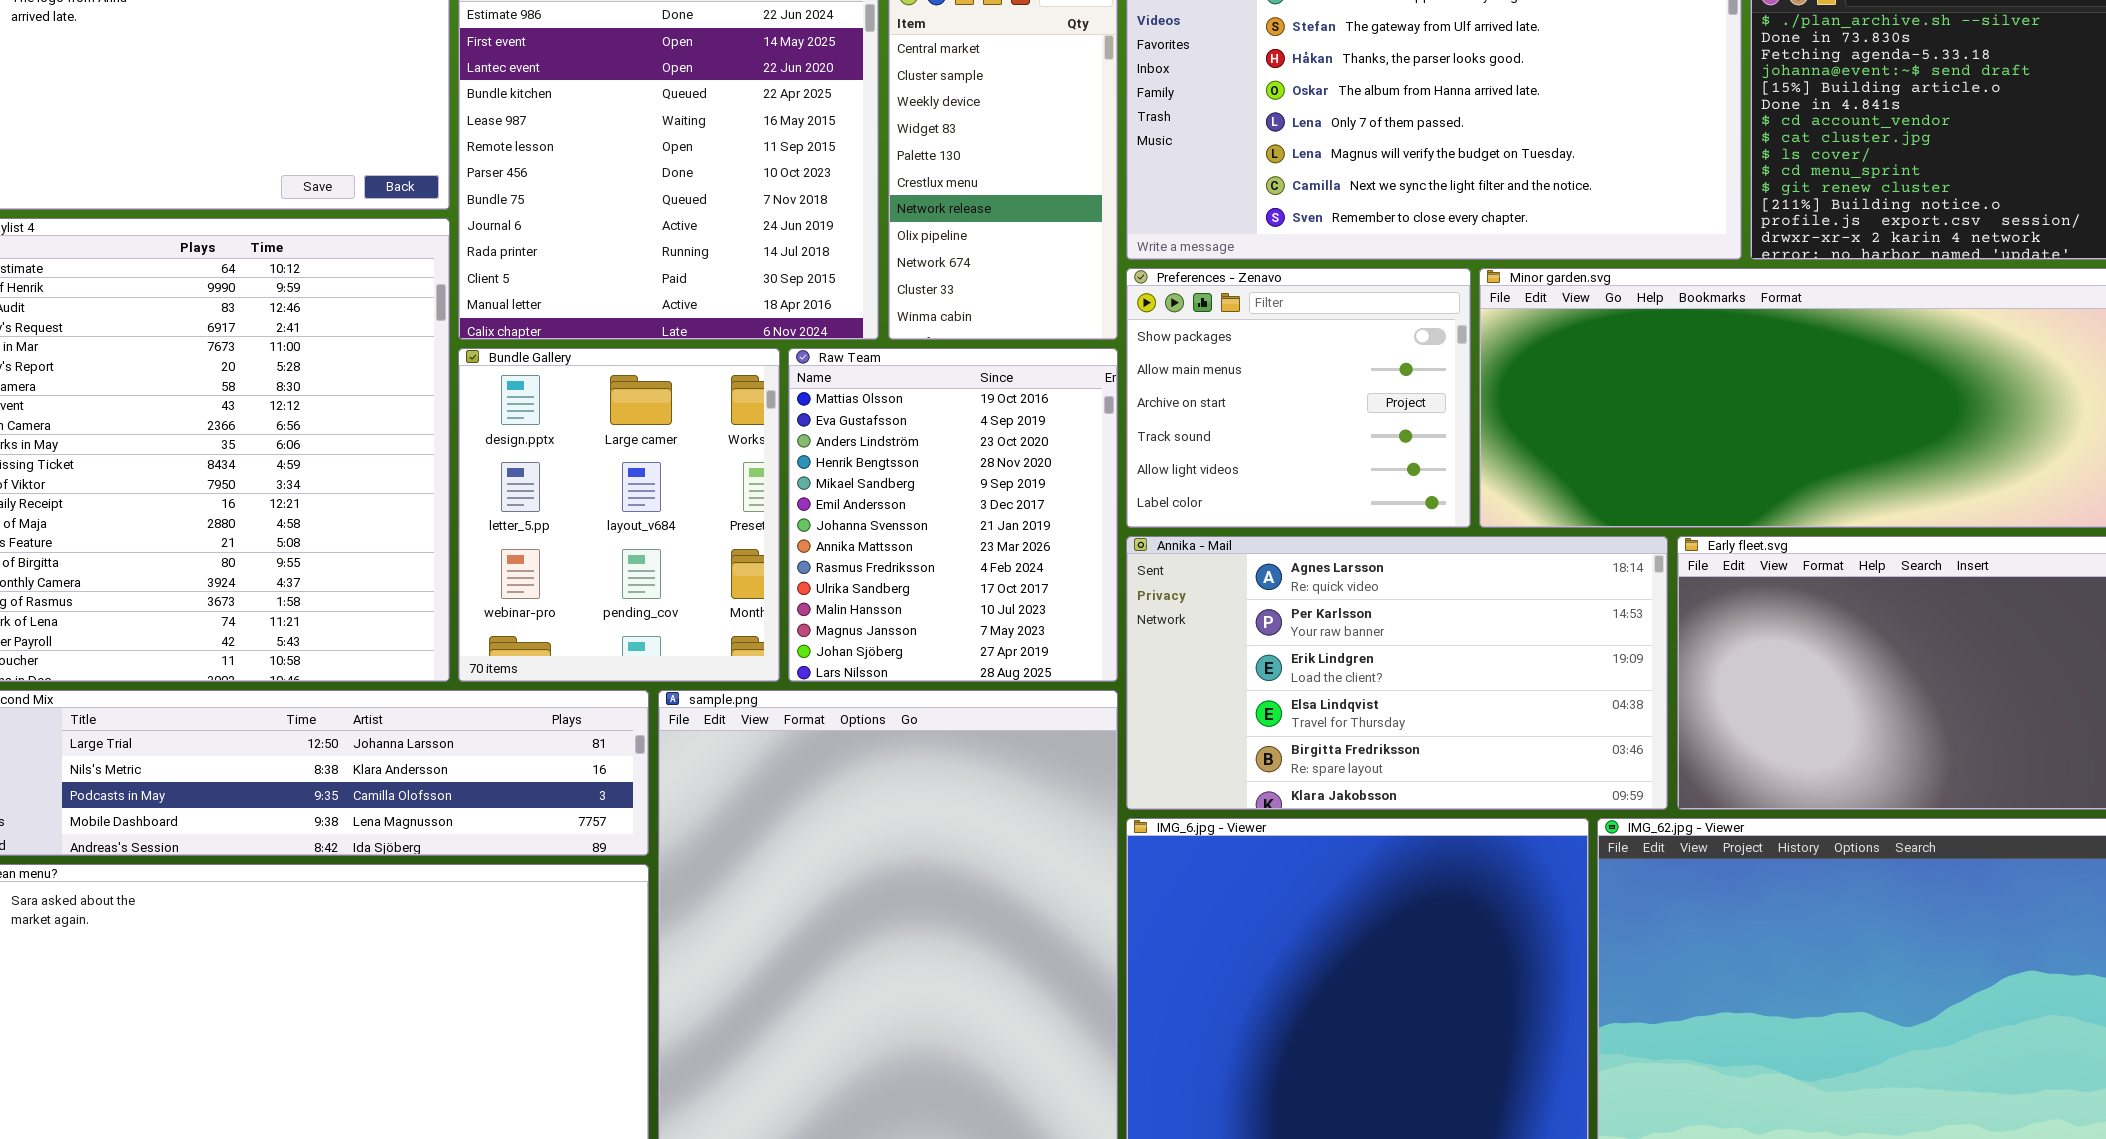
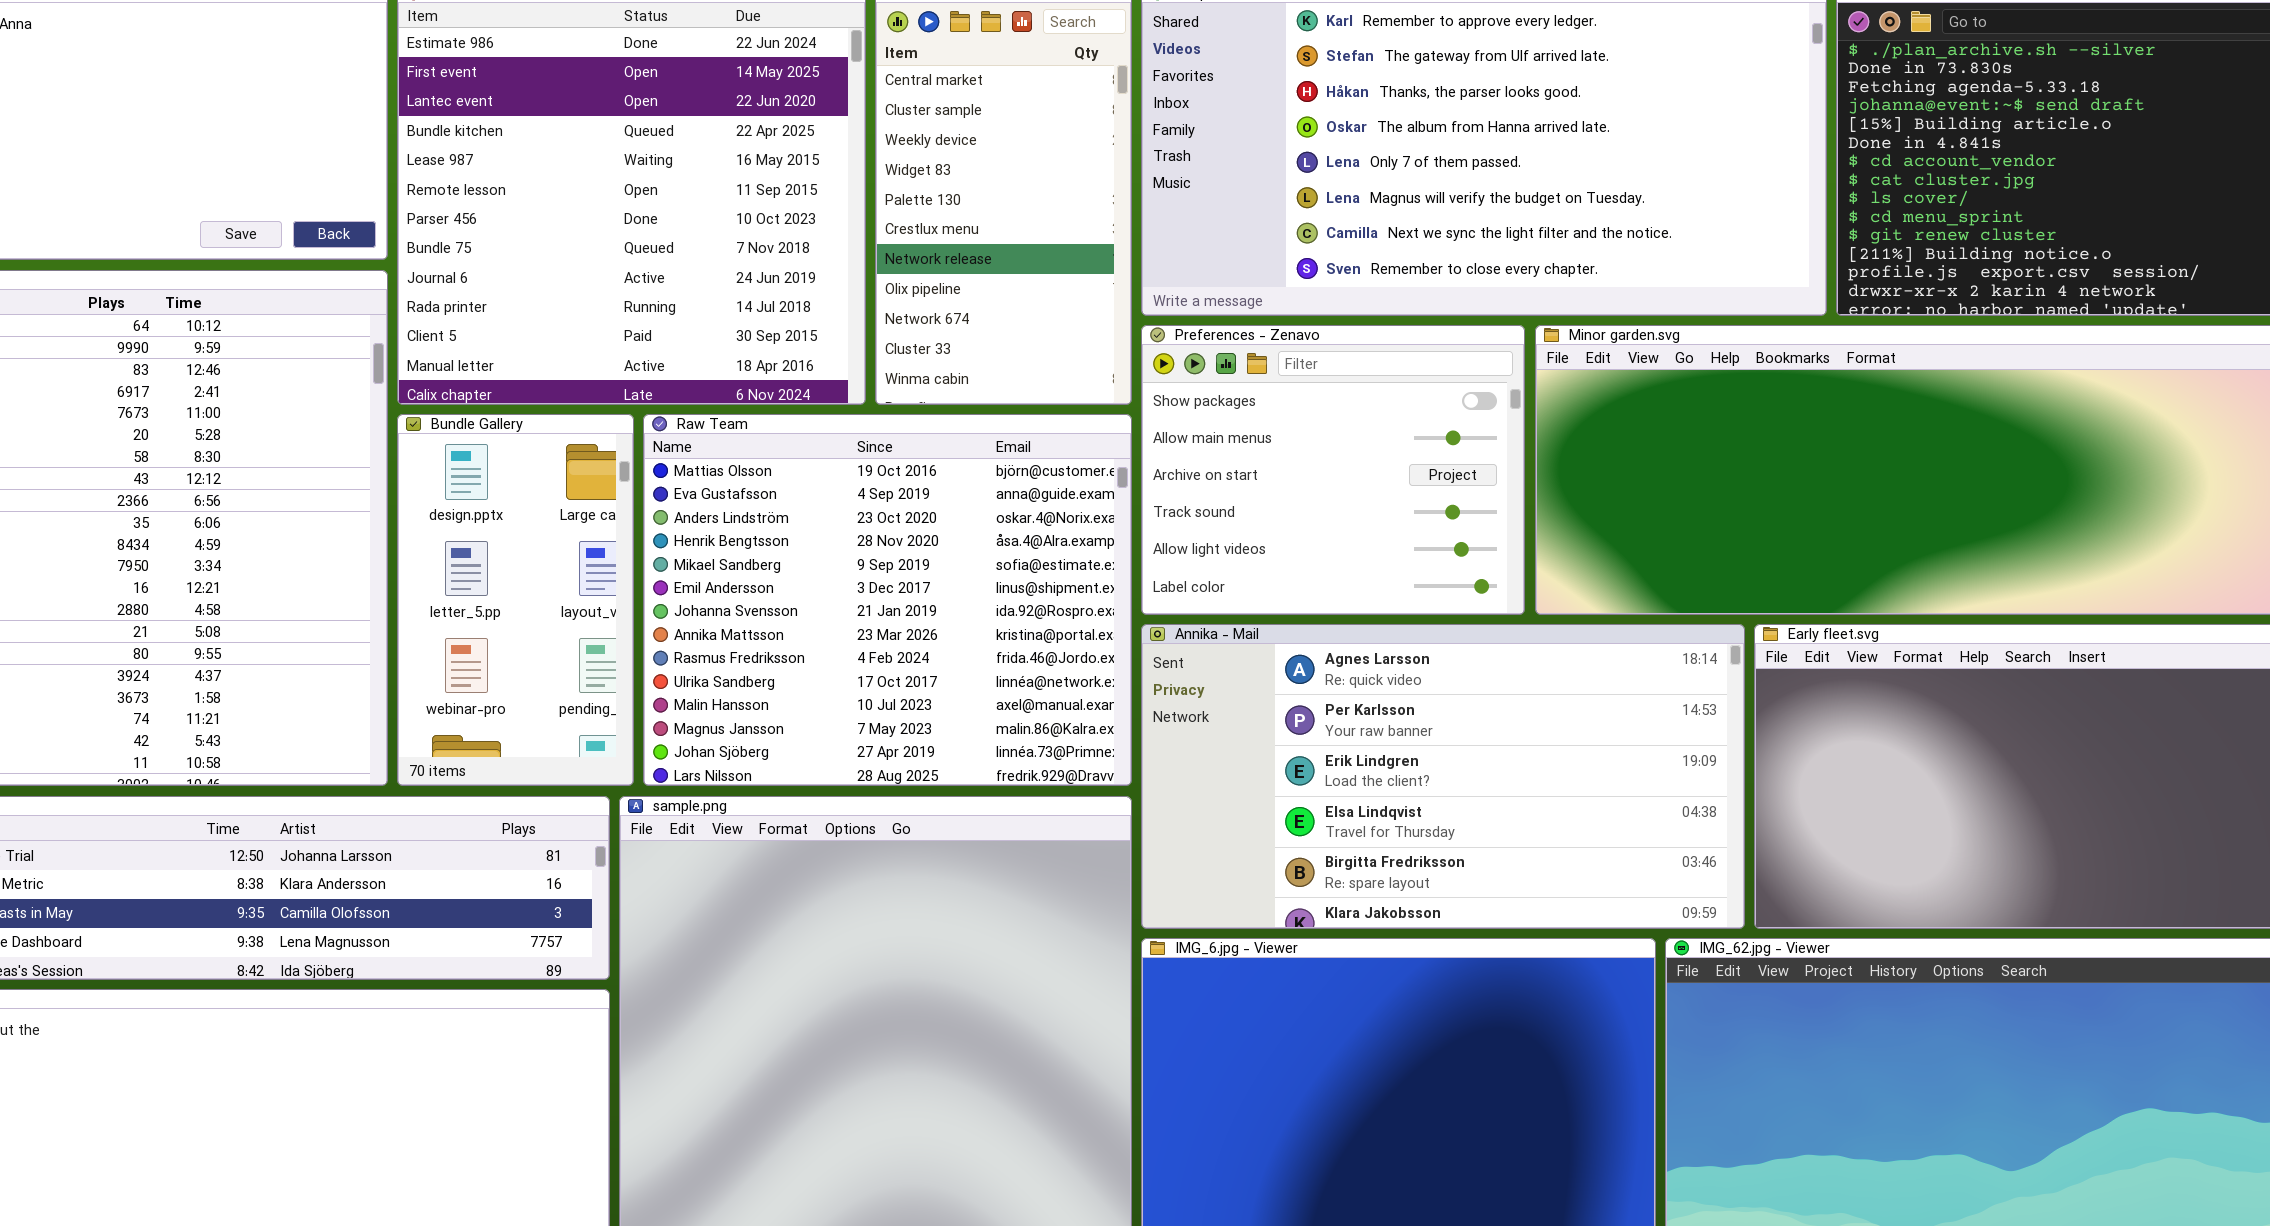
Bundle Gallery: [458,348,780,682] -> [397,414,634,786], resized
Raw Team: [788,348,1118,682] -> [643,414,1132,786], resized

